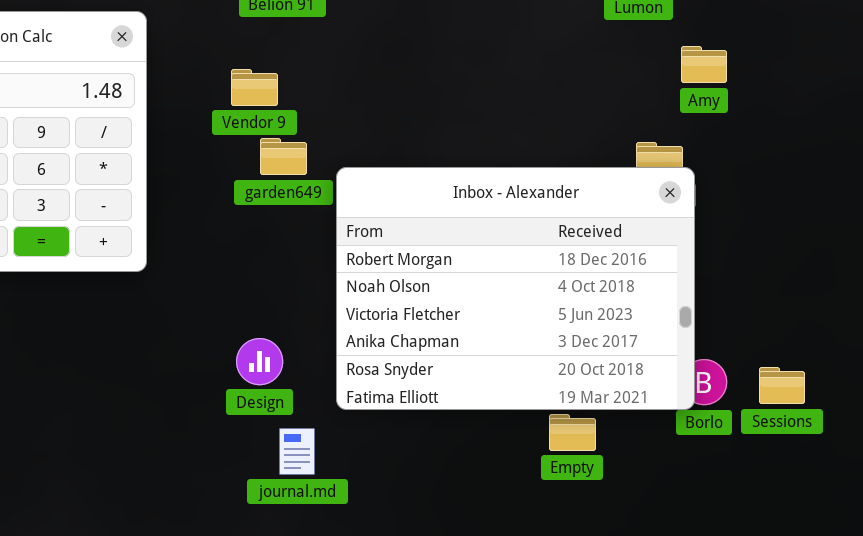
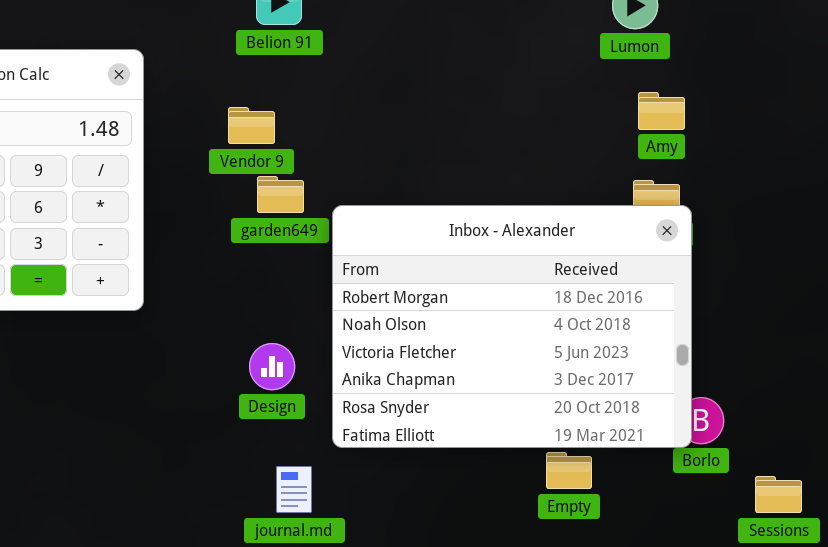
Amy: [681,46,727,83] -> [638,92,685,130], moved
Design: [236,338,283,385] -> [249,343,295,390], moved
Sessions: [759,367,805,404] -> [755,476,802,513], moved

